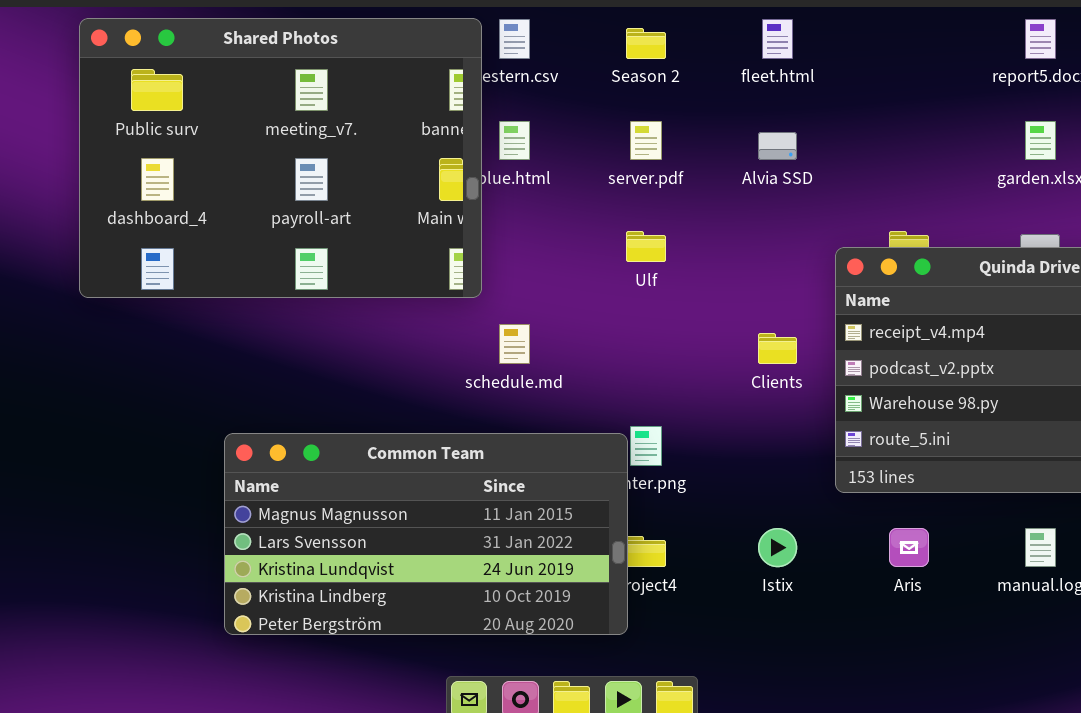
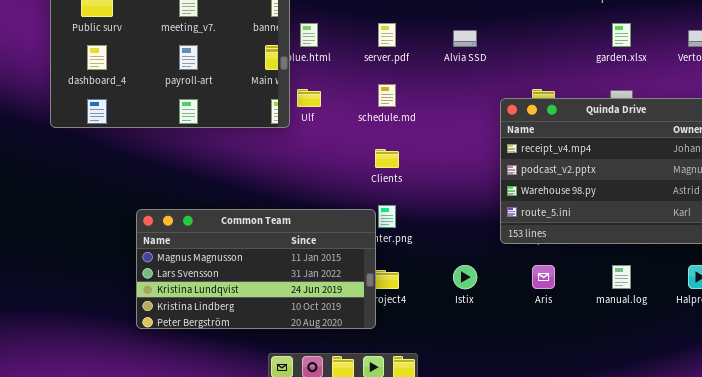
Ulf: [626,231,666,262] -> [297,89,321,107], moved
schedule.md: [499,324,530,364] -> [378,84,396,107], moved
Clients: [758,333,797,364] -> [375,149,399,168], moved

